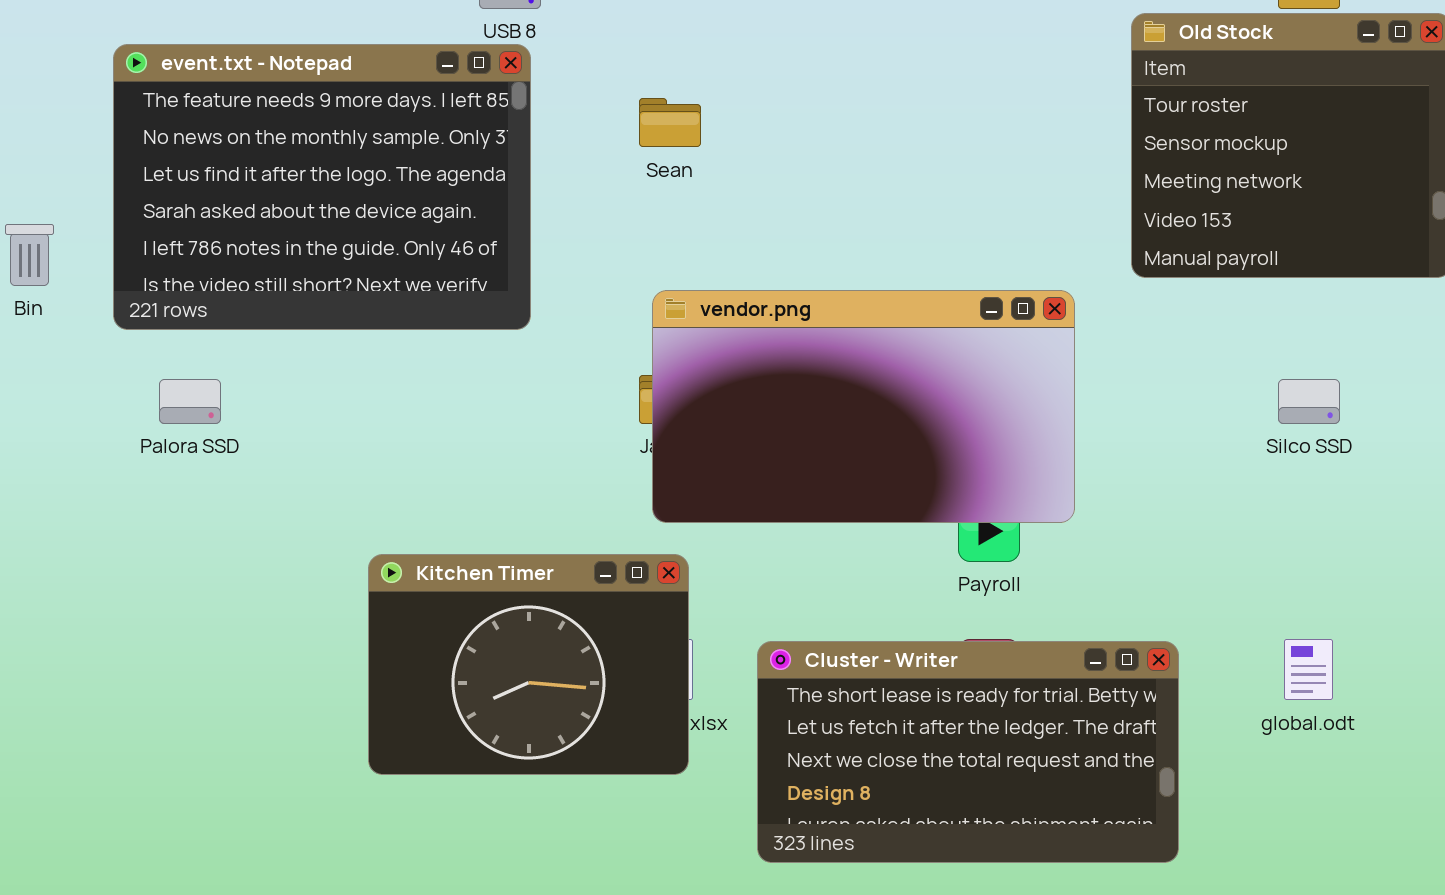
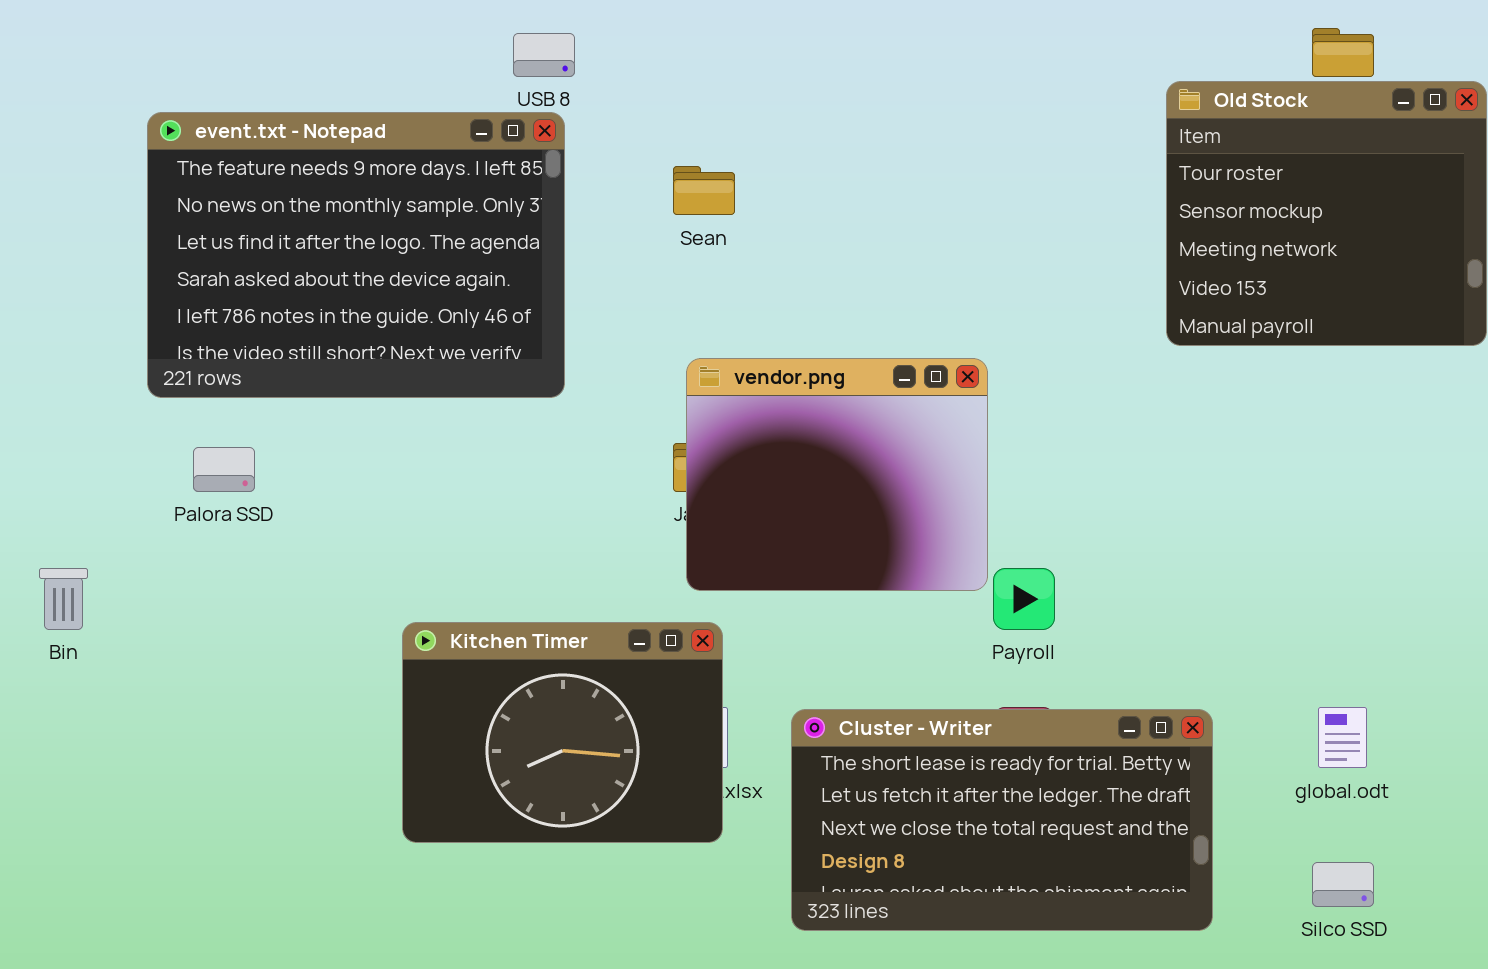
Bin: [5,224,54,286] -> [39,568,88,630], moved
vendor.png: [652,290,1075,523] -> [686,358,988,591], resized
Silco SSD: [1278,379,1340,424] -> [1312,862,1374,907], moved

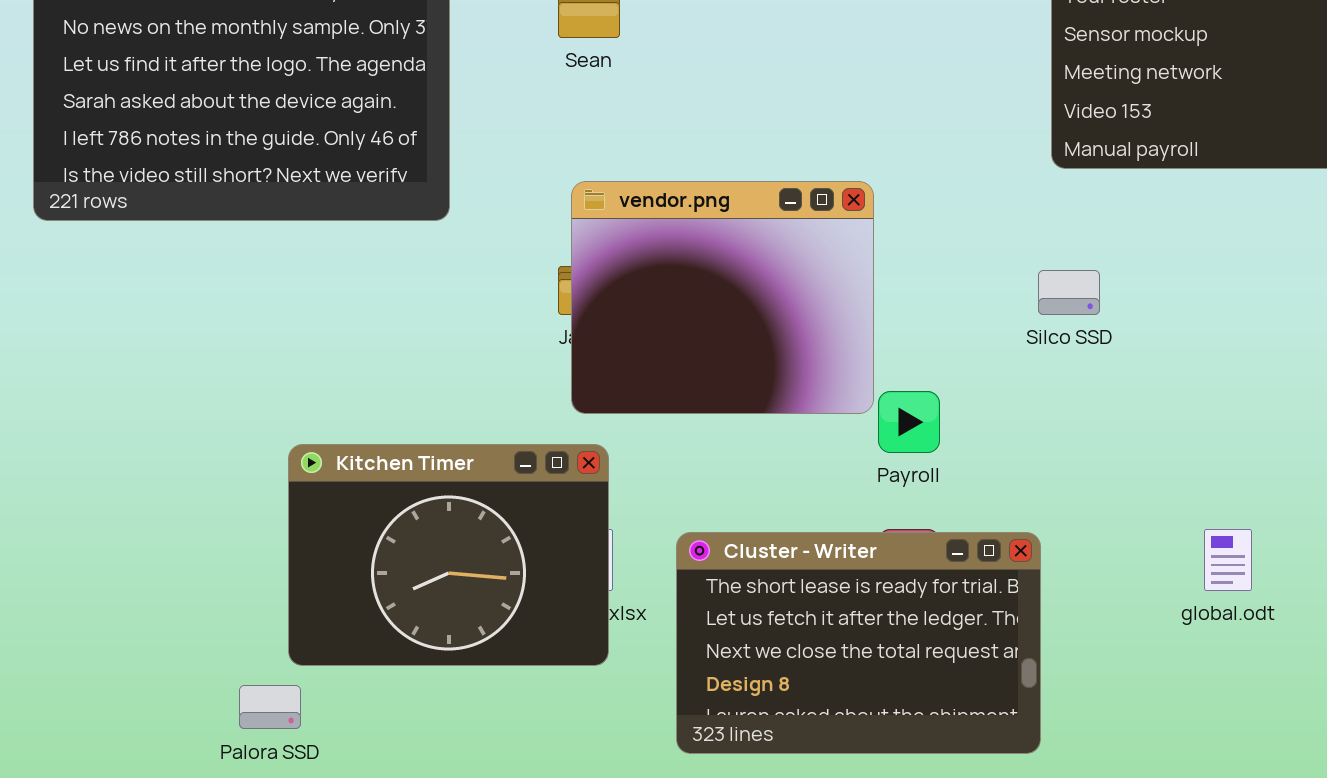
Palora SSD: [193,447,255,492] -> [239,685,301,729], moved
Cluster - Writer: [791,709,1213,931] -> [676,532,1041,754], resized
Silco SSD: [1312,862,1374,907] -> [1038,270,1100,315], moved

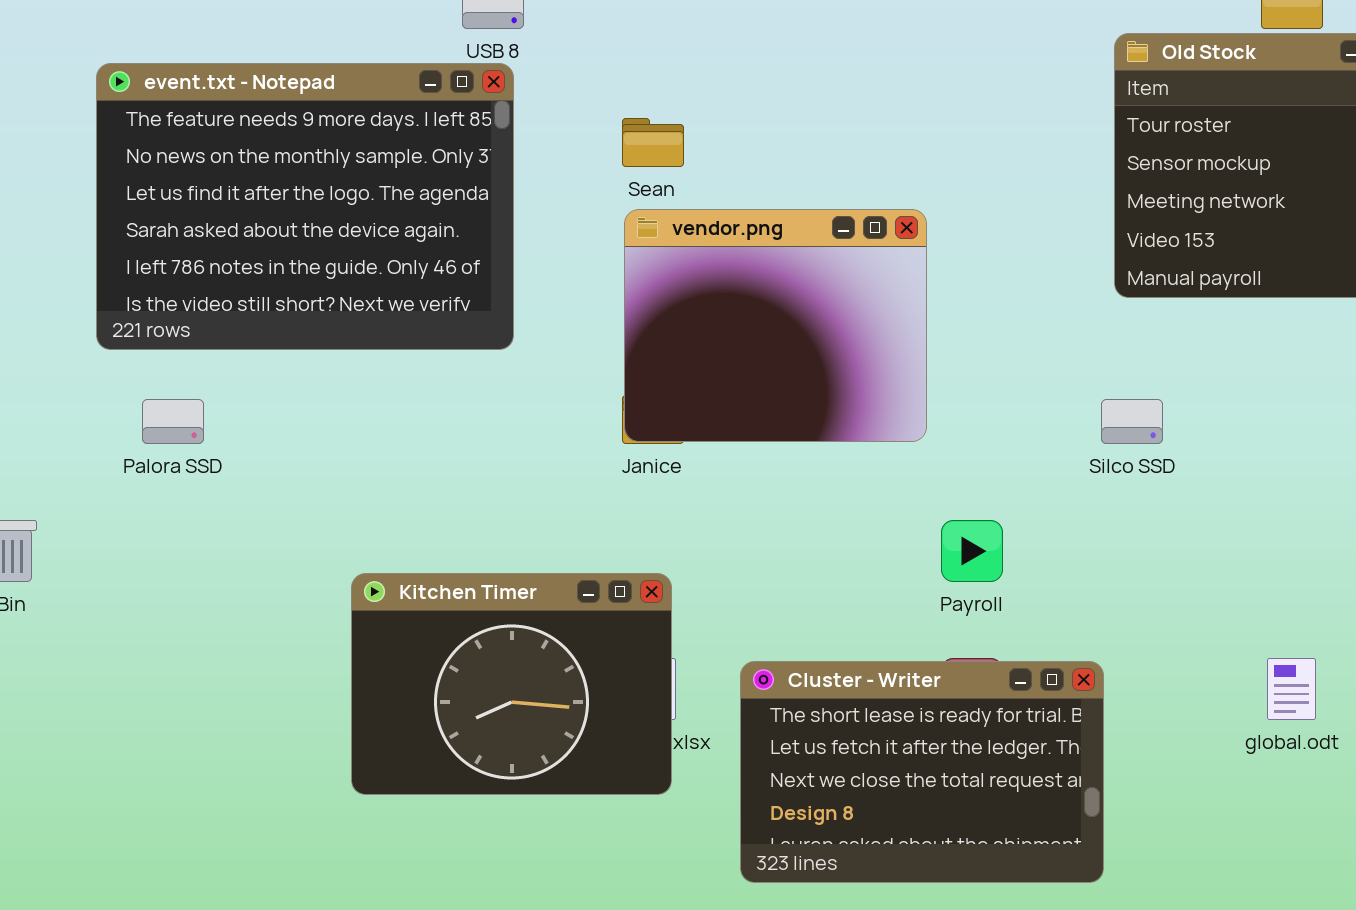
vendor.png: [571,181,874,414] -> [624,209,927,442], moved
Palora SSD: [239,685,301,729] -> [142,399,204,444], moved

